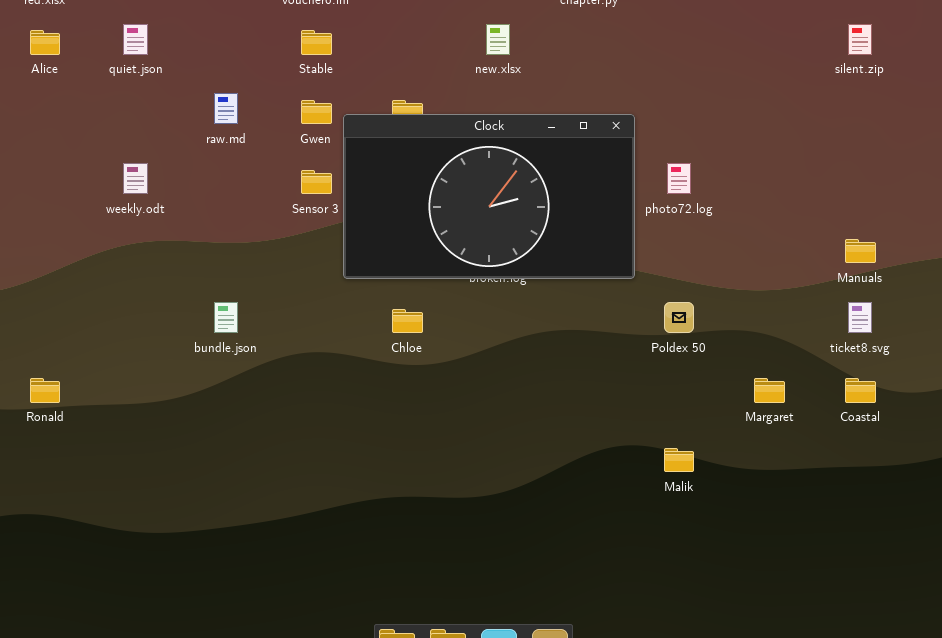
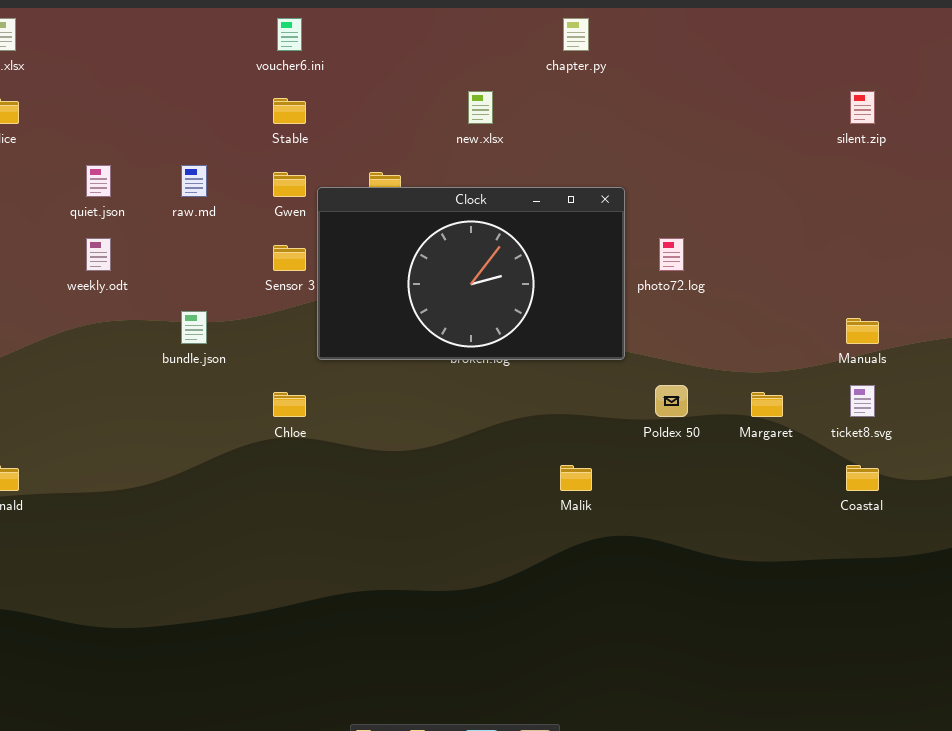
quiet.json: [123,24,148,55] -> [86,165,111,197], moved
bundle.json: [214,302,238,333] -> [181,311,207,344], moved
Chloe: [392,309,423,333] -> [273,392,306,417], moved
Margaret: [754,378,785,403] -> [751,392,783,417], moved
Malik: [664,448,694,472] -> [560,465,592,491], moved

